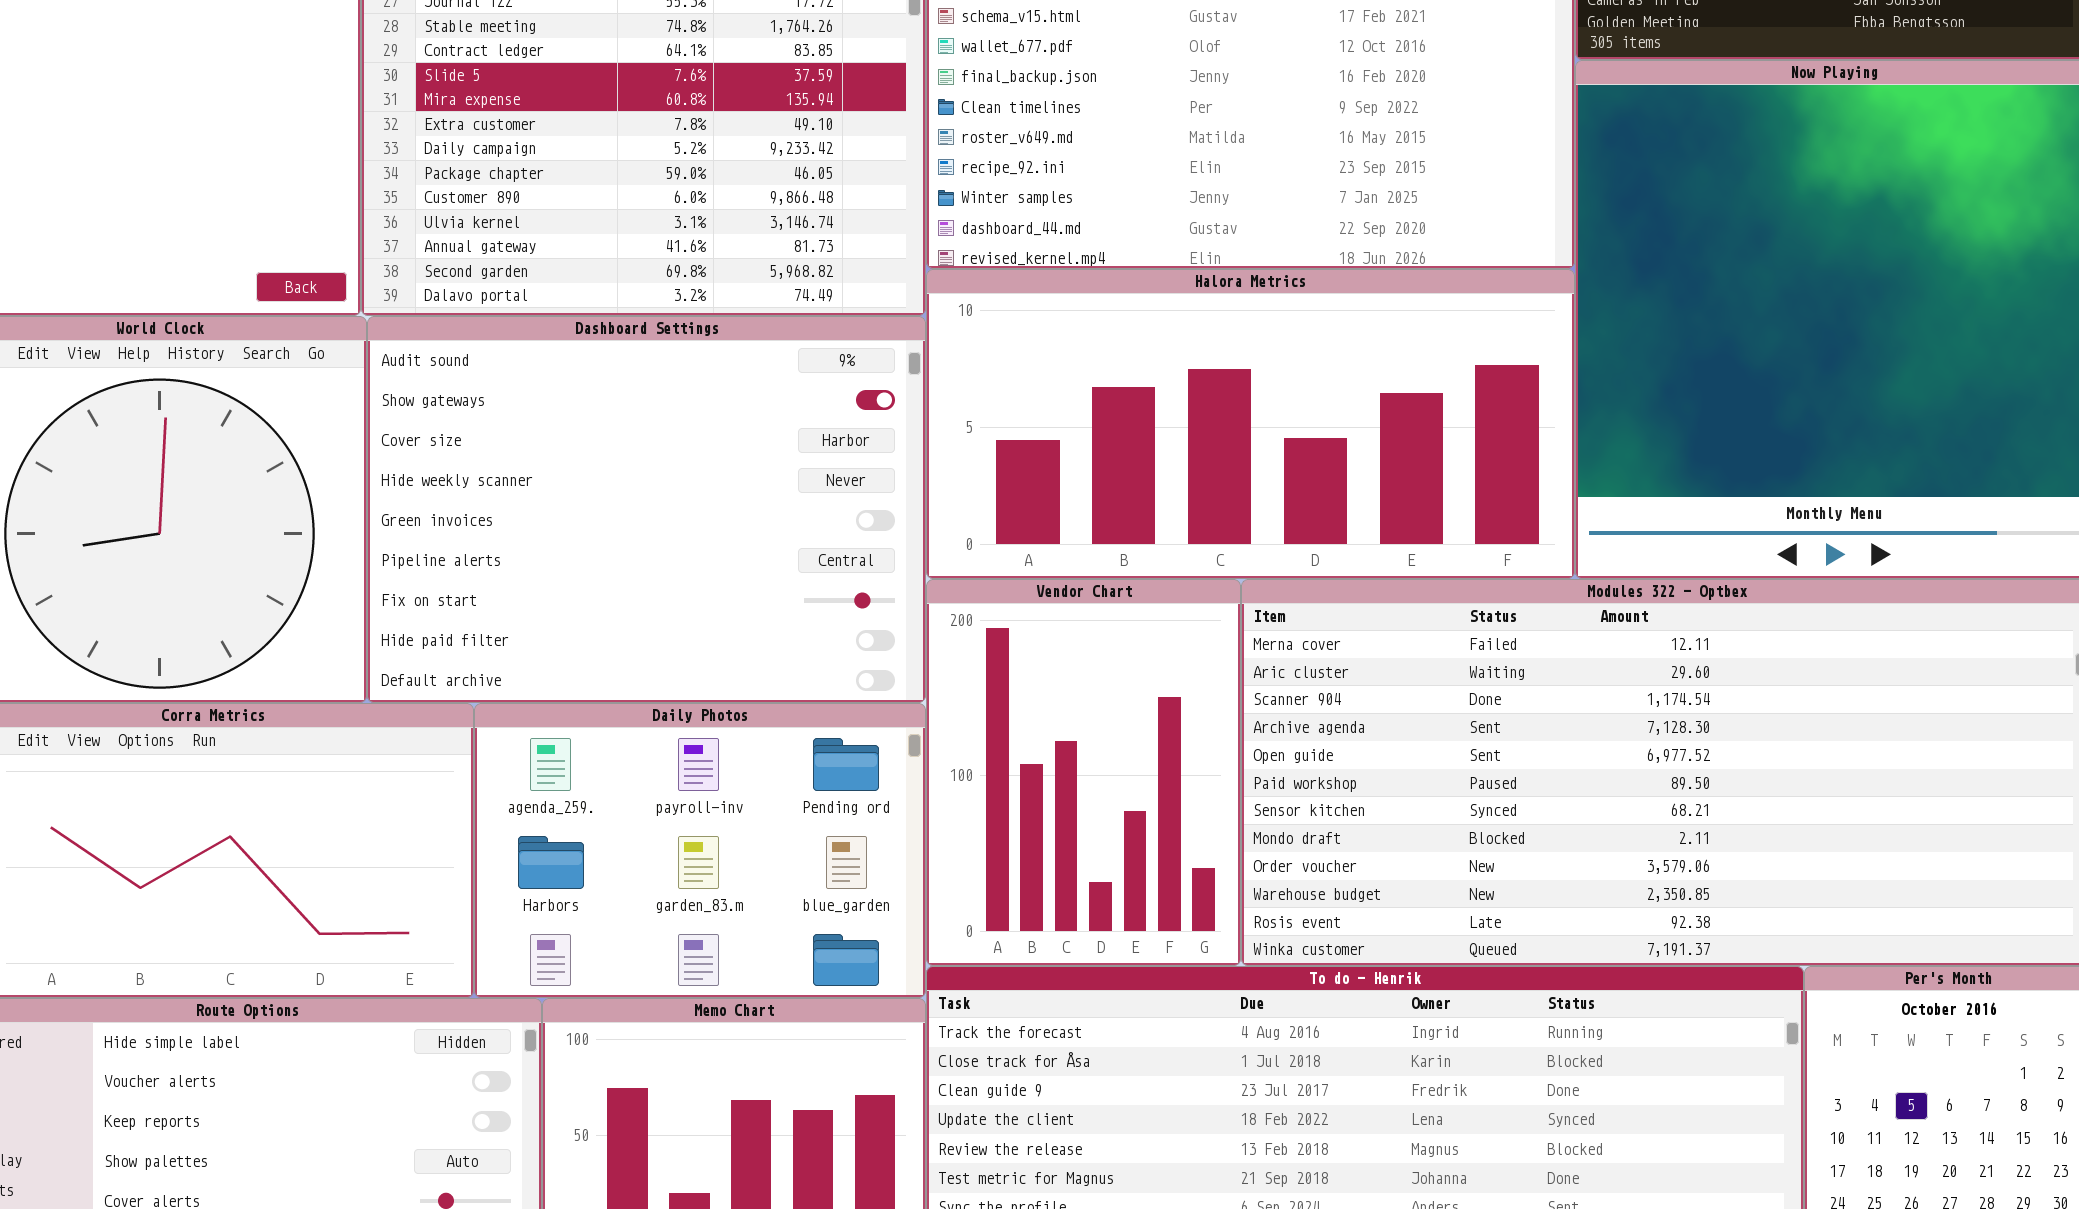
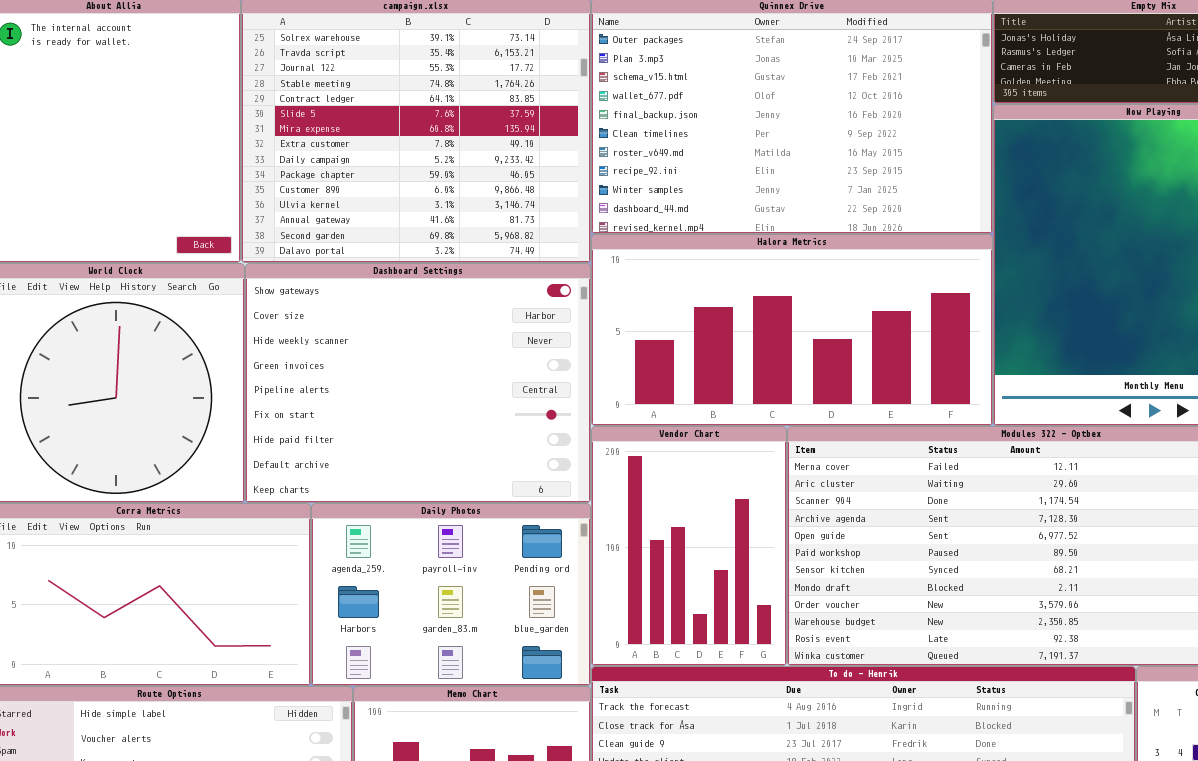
Dashboard Settings: [367,316,926,703] -> [245,263,591,503], scrolled down 1 row

